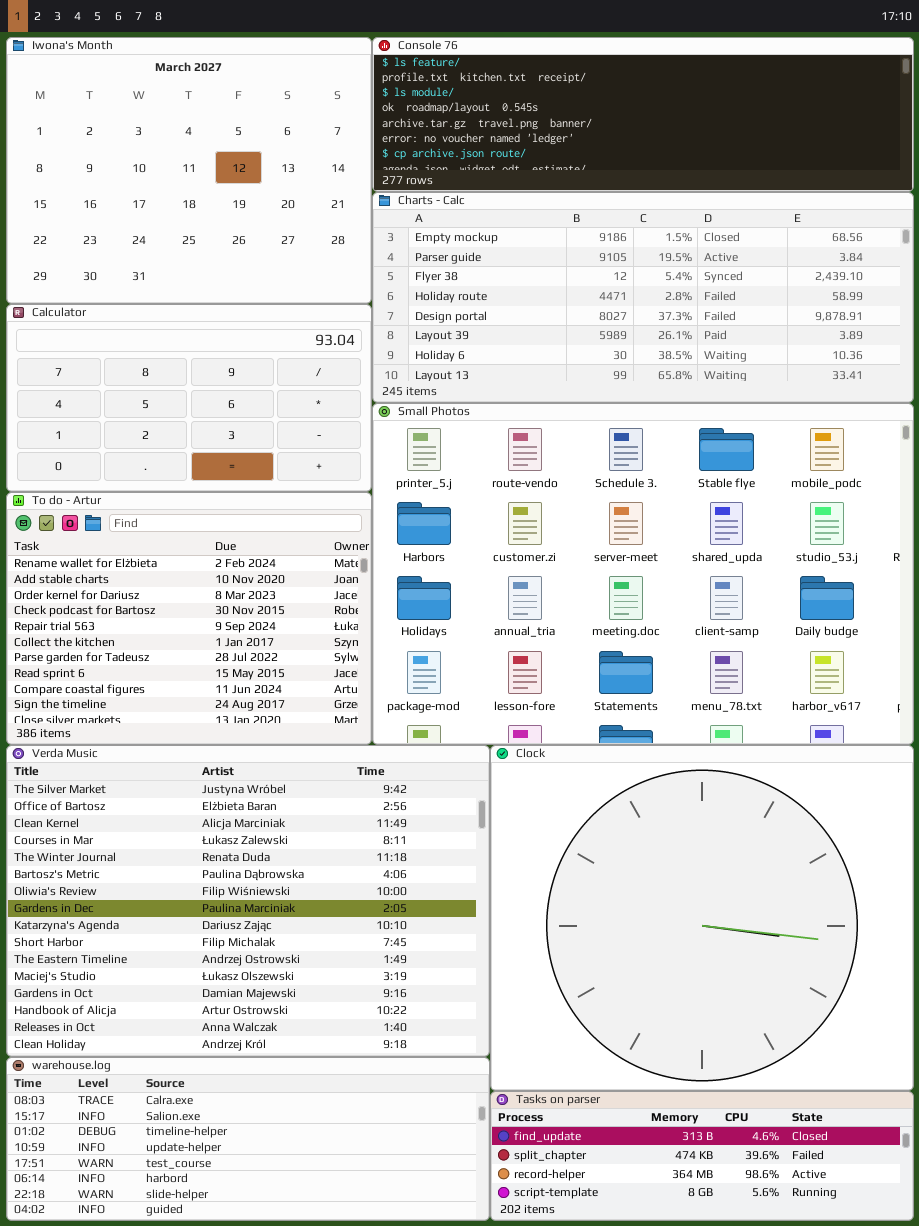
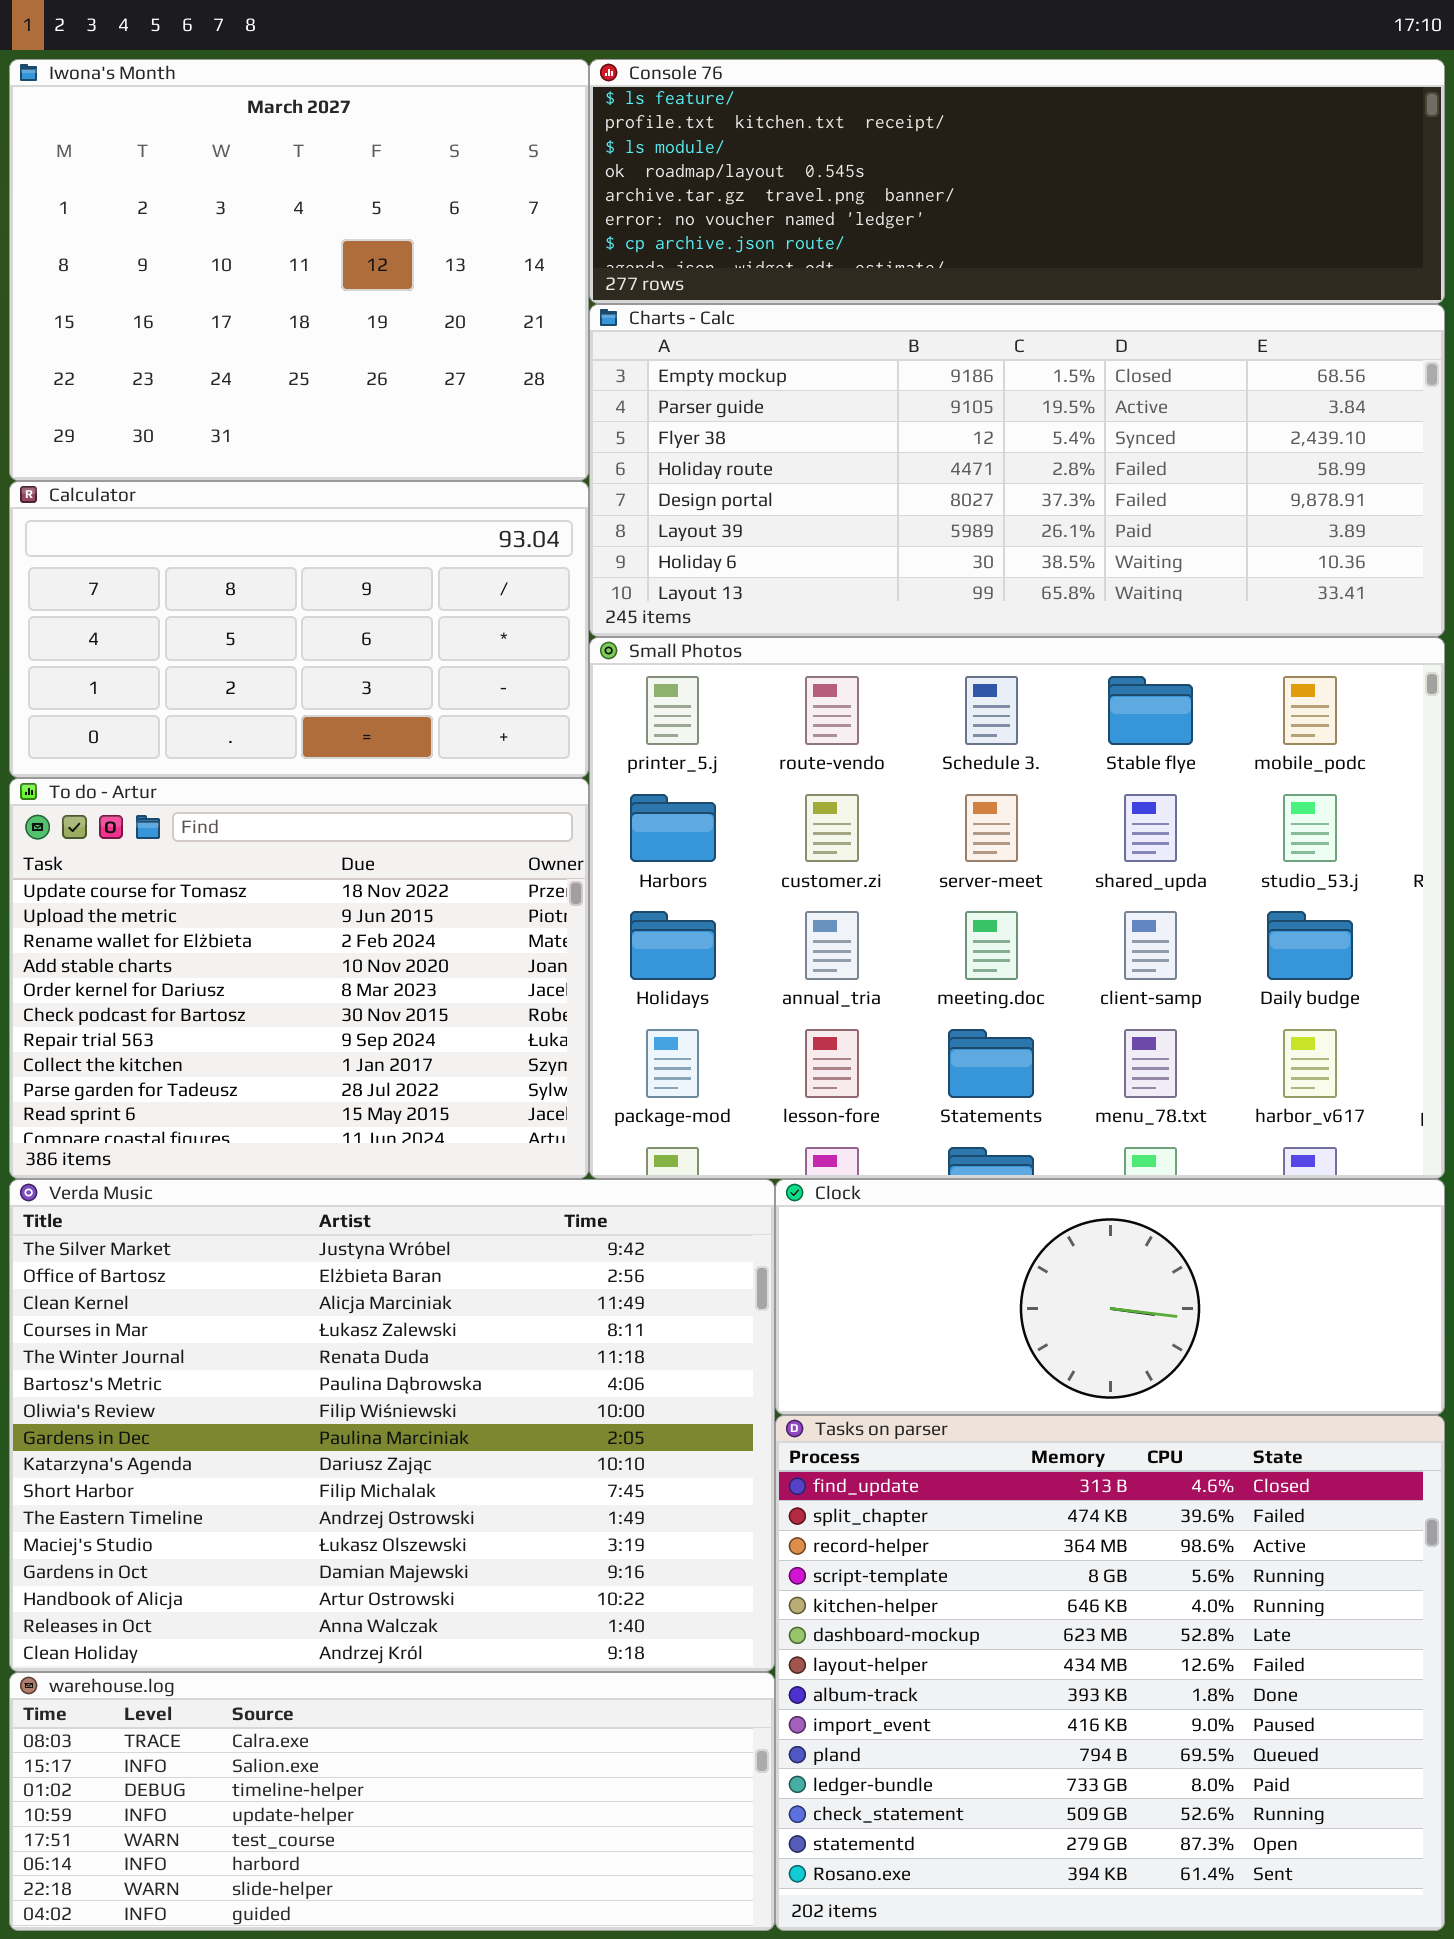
To do - Artur: [6,492,372,745] -> [9,778,589,1179], scrolled up 2 rows
Clock: [490,745,914,1091] -> [775,1179,1445,1415], resized
Tasks on parser: [490,1091,914,1221] -> [775,1415,1445,1931], resized

